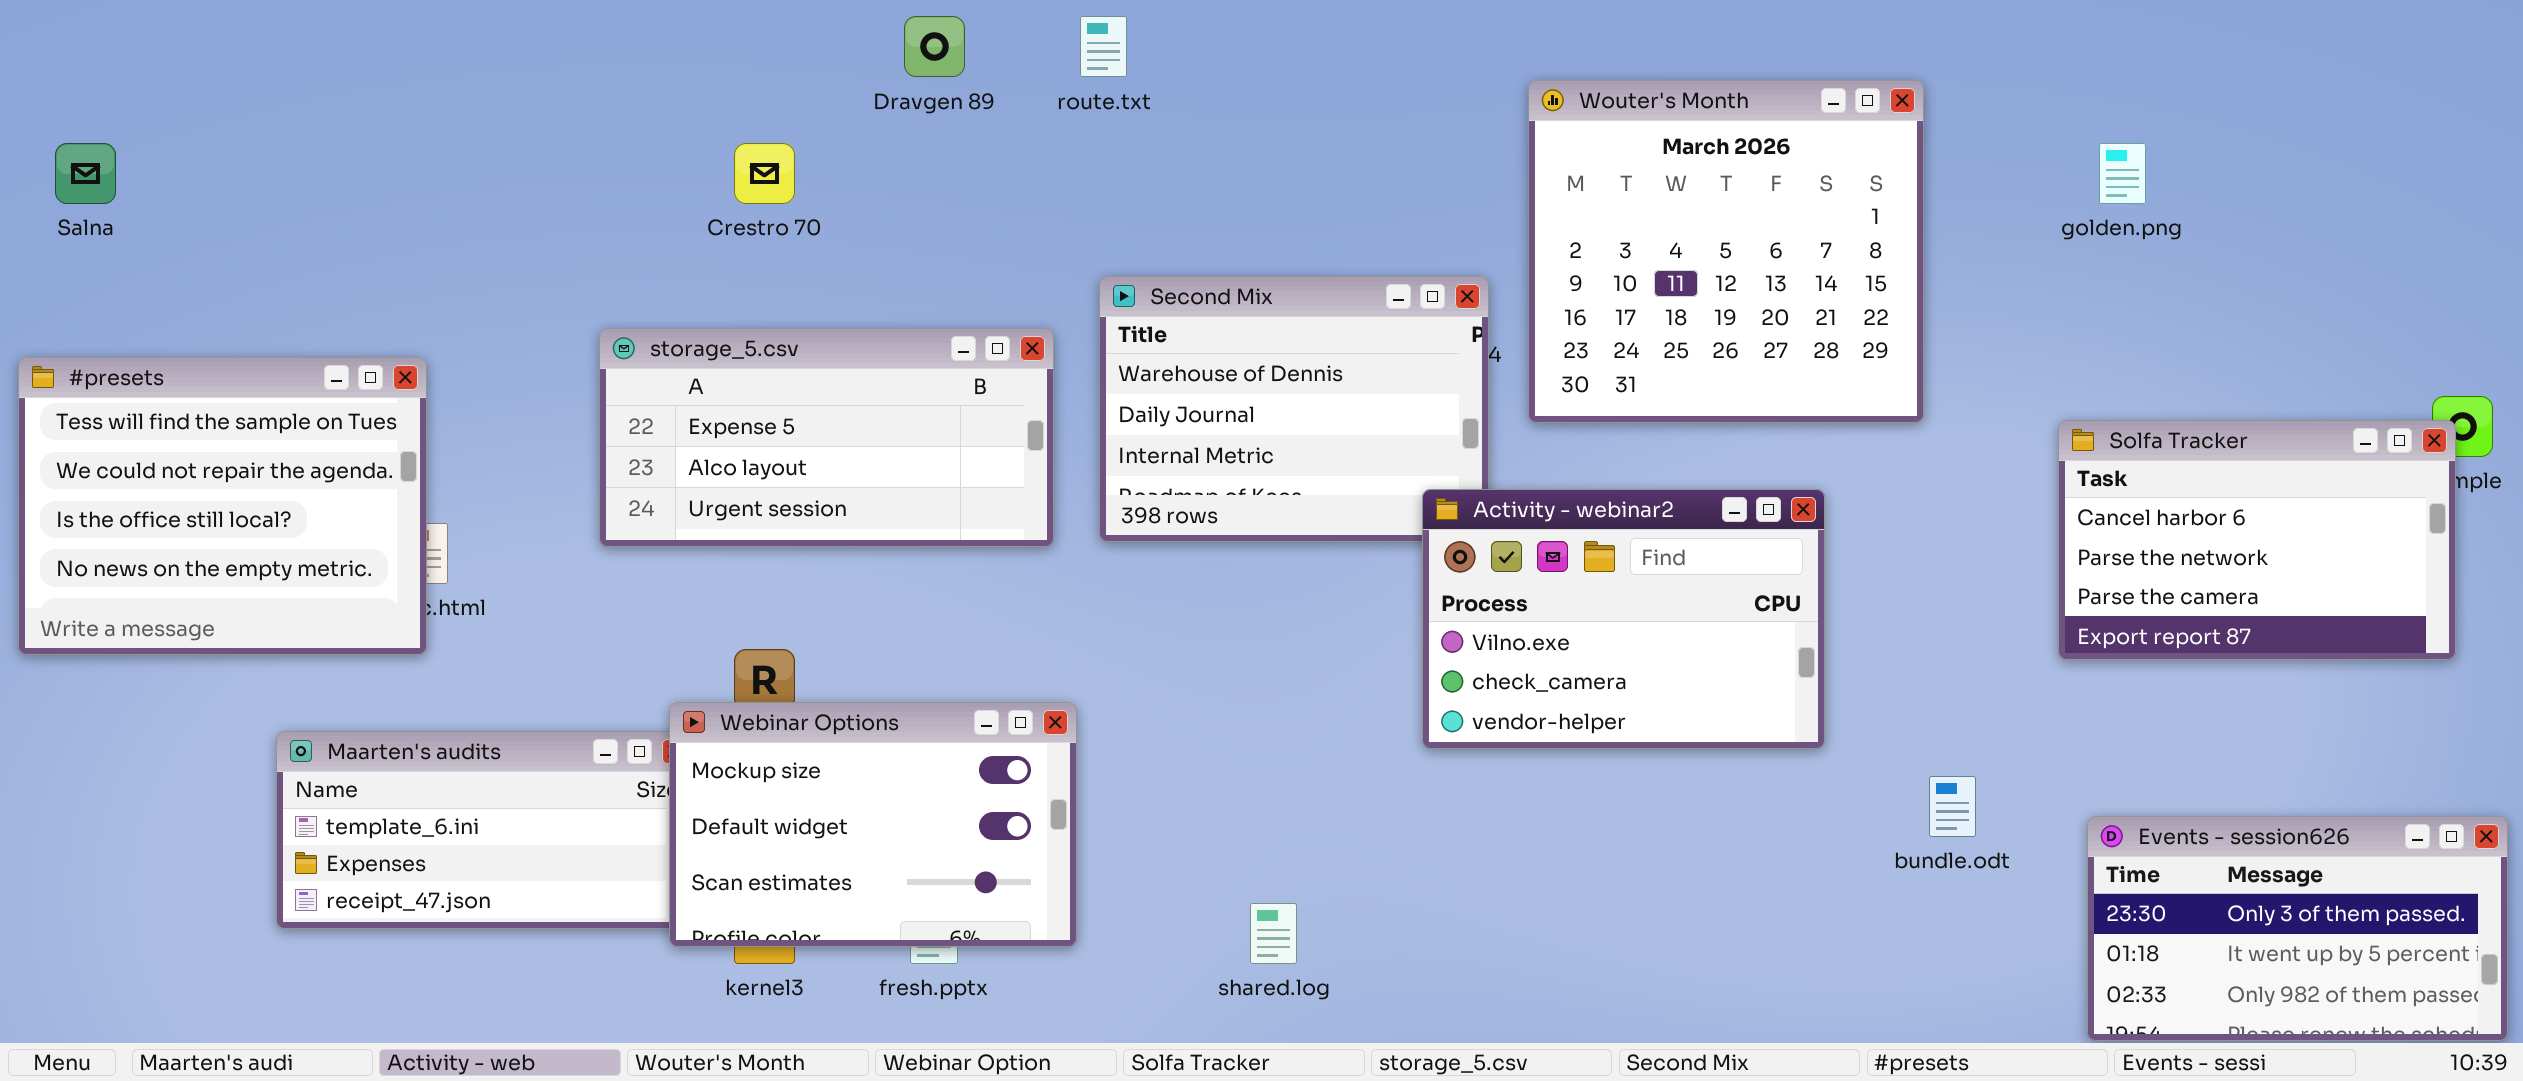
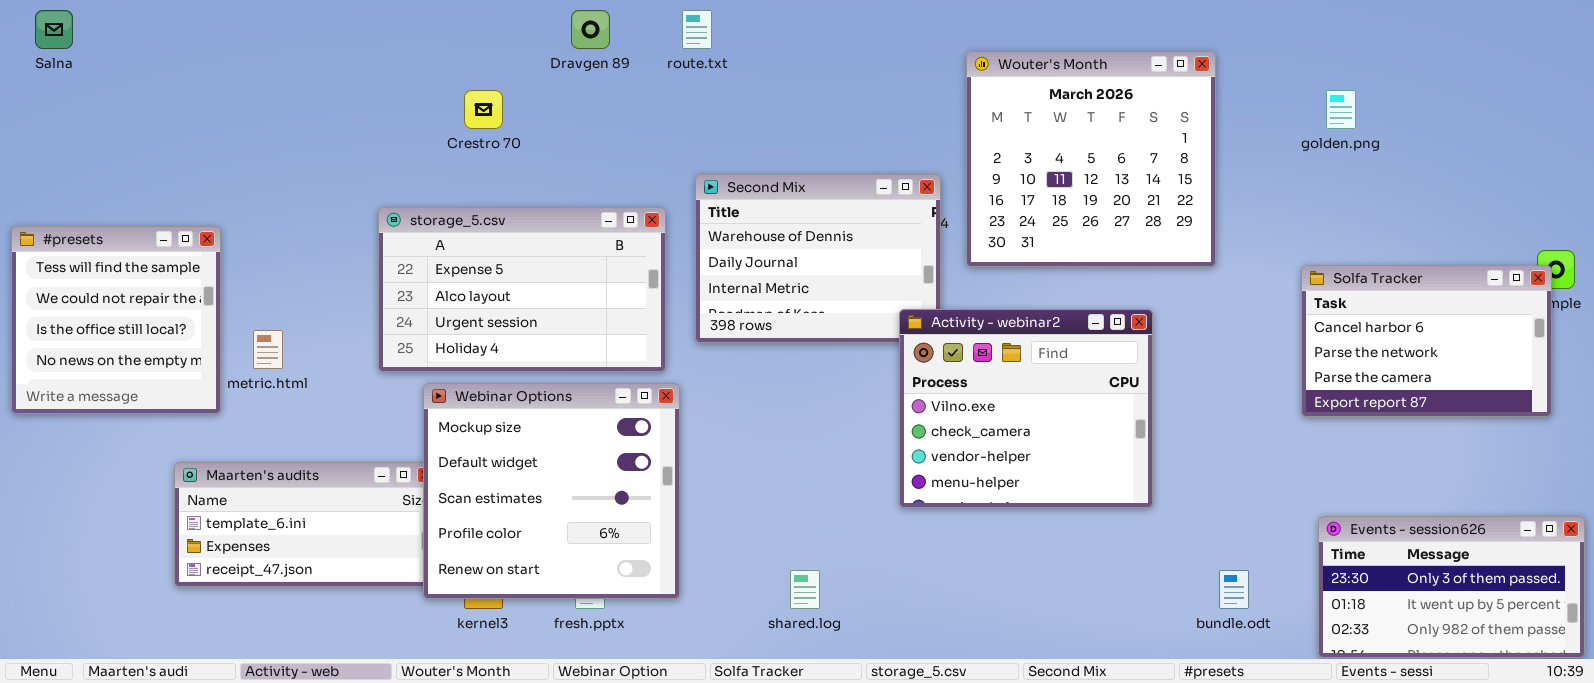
Salna: [55,143,116,204] -> [35,10,73,49], moved
storage_5.csv: [599,328,1054,547] -> [378,207,666,372], resized
#presets: [18,357,427,655] -> [11,226,221,414], resized
Activity - webinar2: [1422,489,1825,749] -> [899,309,1153,508], resized
Webinar Options: [669,702,1077,947] -> [423,383,680,599], resized
bundle.odt: [1929,776,1976,837] -> [1219,570,1249,609], moved

